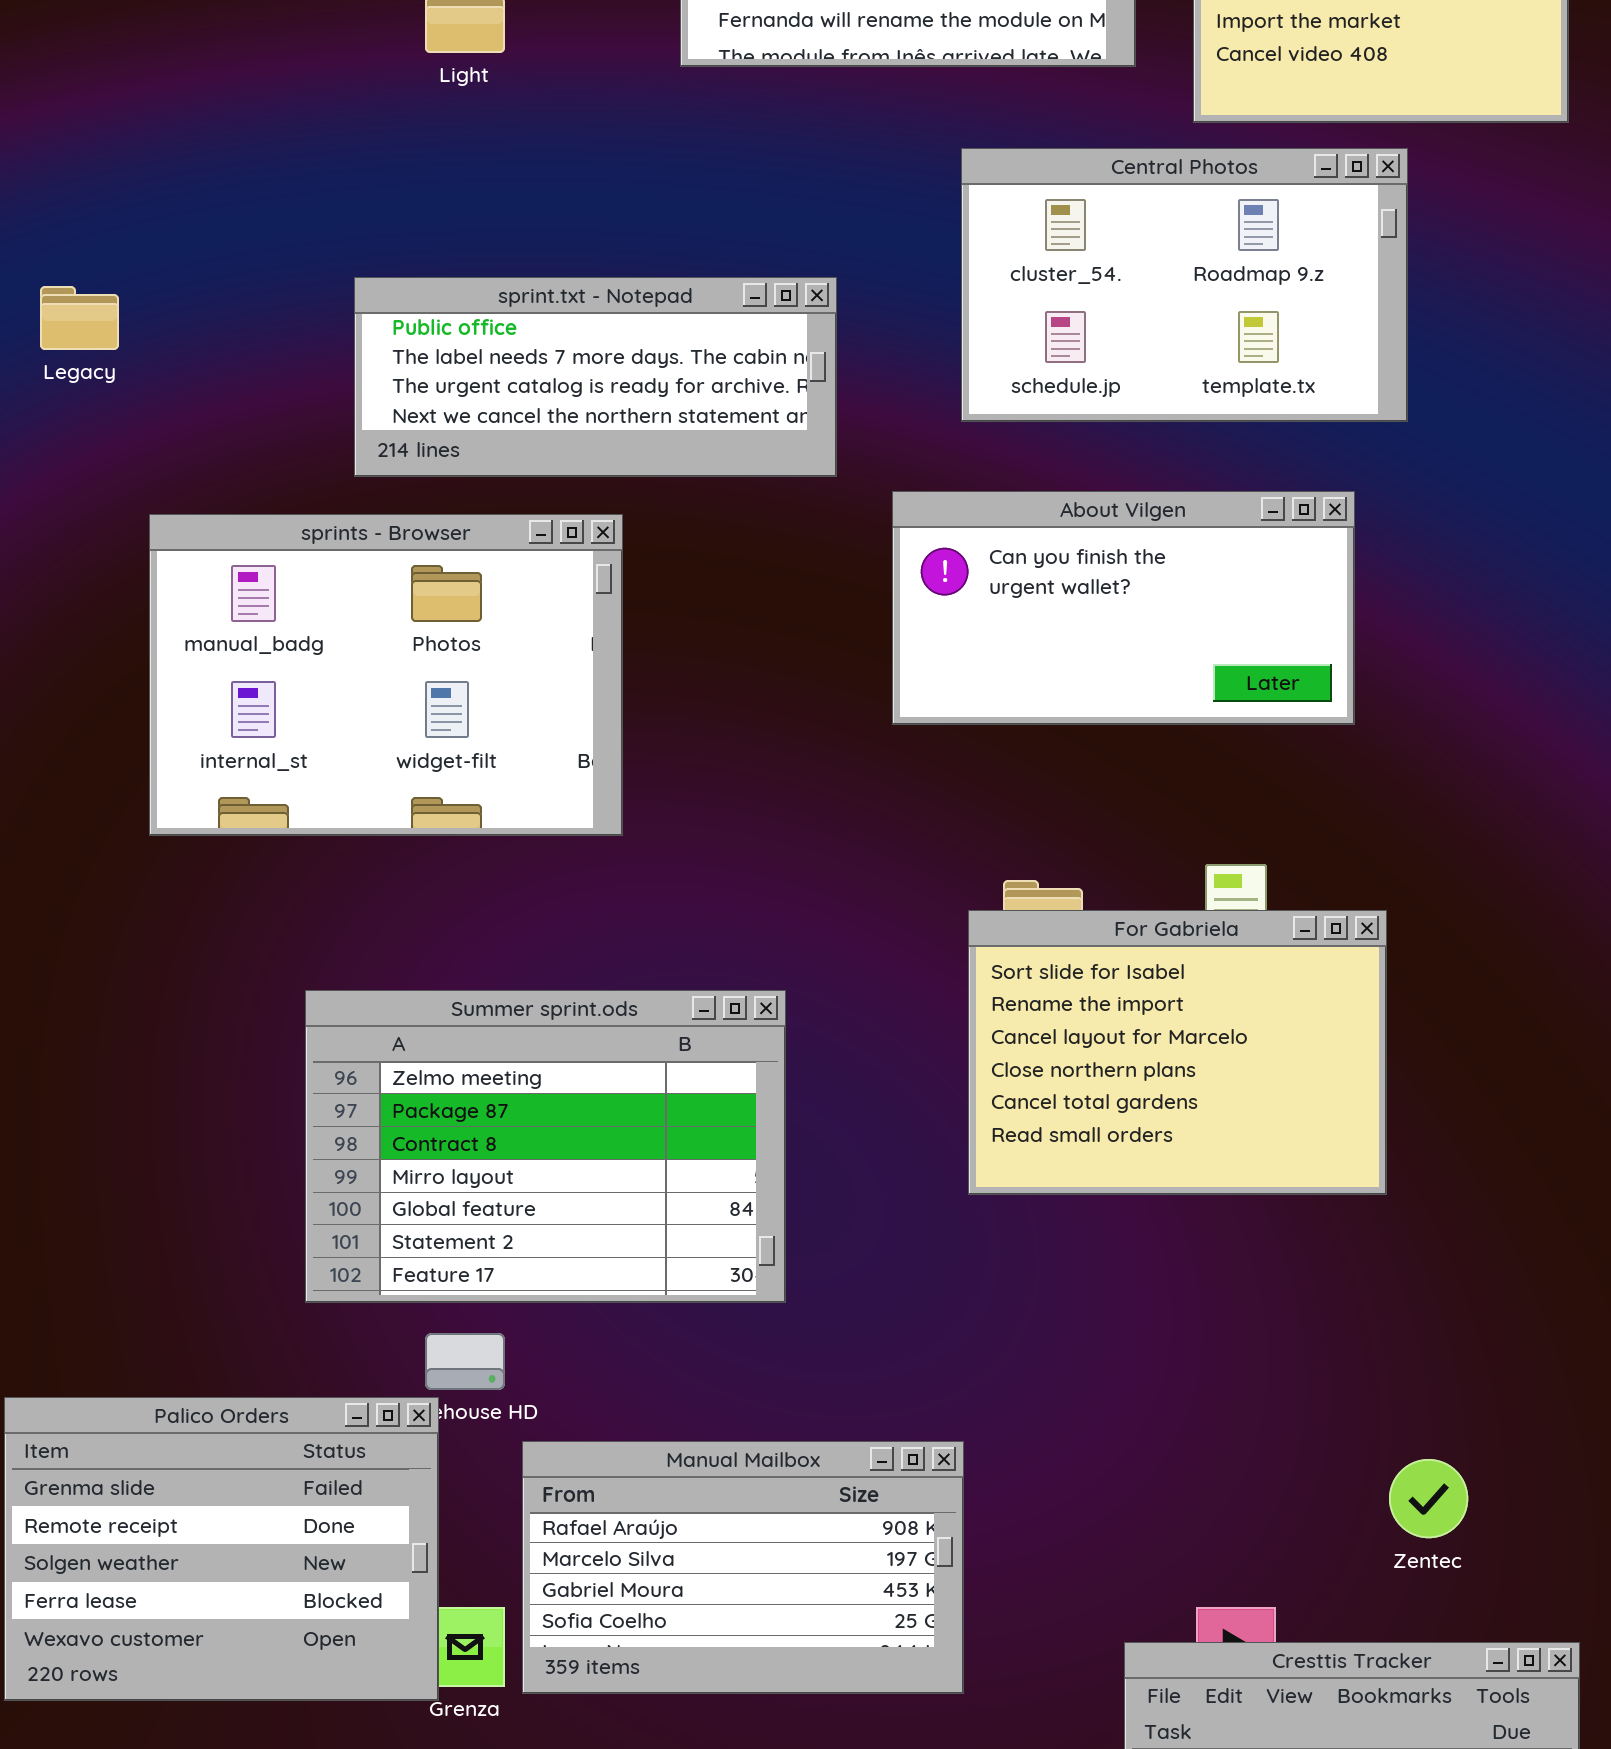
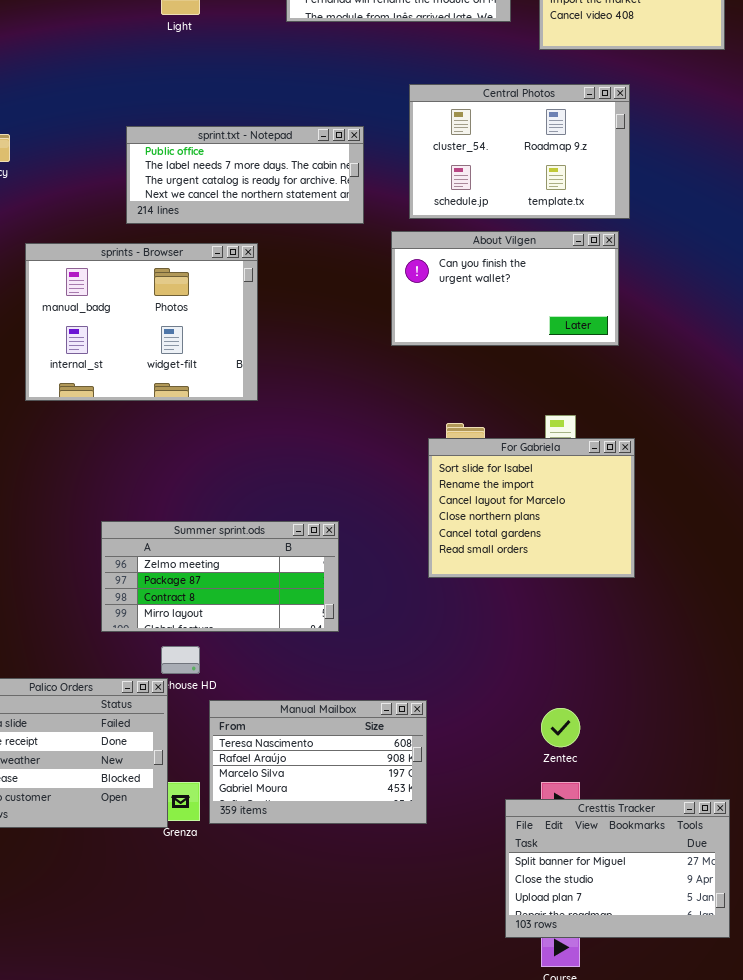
Central Photos: [961,148,1408,422] -> [409,84,630,219], moved
Summer sprint.ods: [305,990,786,1303] -> [101,521,339,632], resized
Manual Mailbox: [522,1441,964,1694] -> [209,700,427,824], scrolled up 1 row
Zentec: [1389,1459,1468,1538] -> [541,708,580,747], moved

